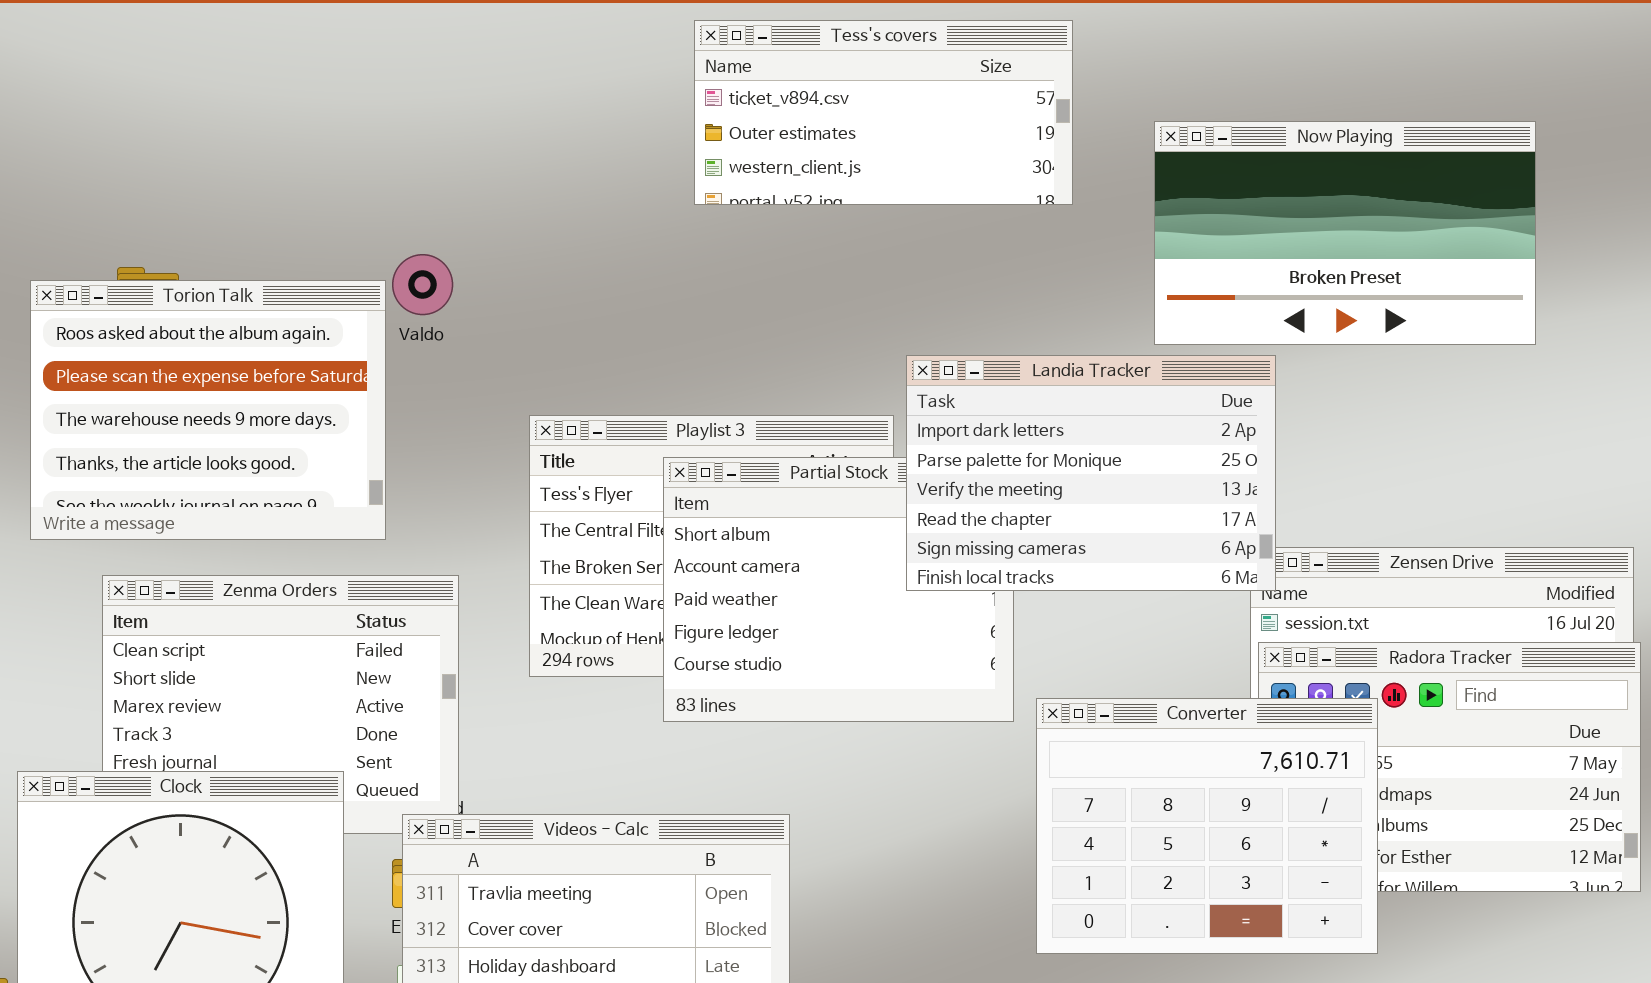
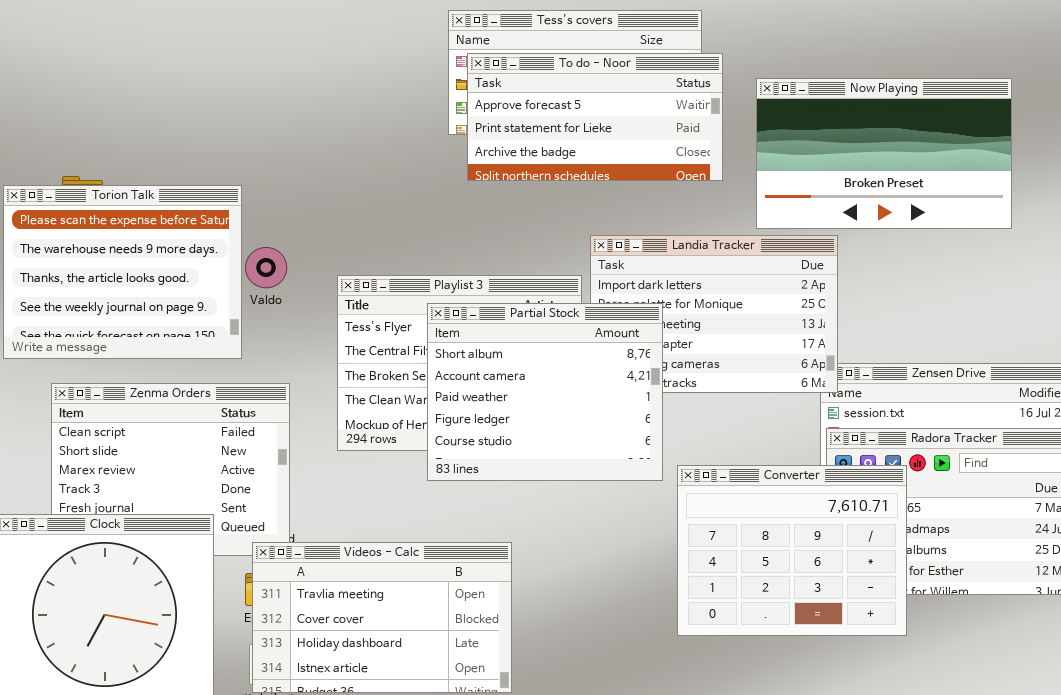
To do - Noor: none -> [467,53,723,181], opened
Valdo: [392,254,453,315] -> [245,247,287,288], moved
Torion Talk: [30,280,386,540] -> [3,185,242,359], scrolled down 1 row
Partial Stock: [663,457,1014,722] -> [427,303,663,481], raised

